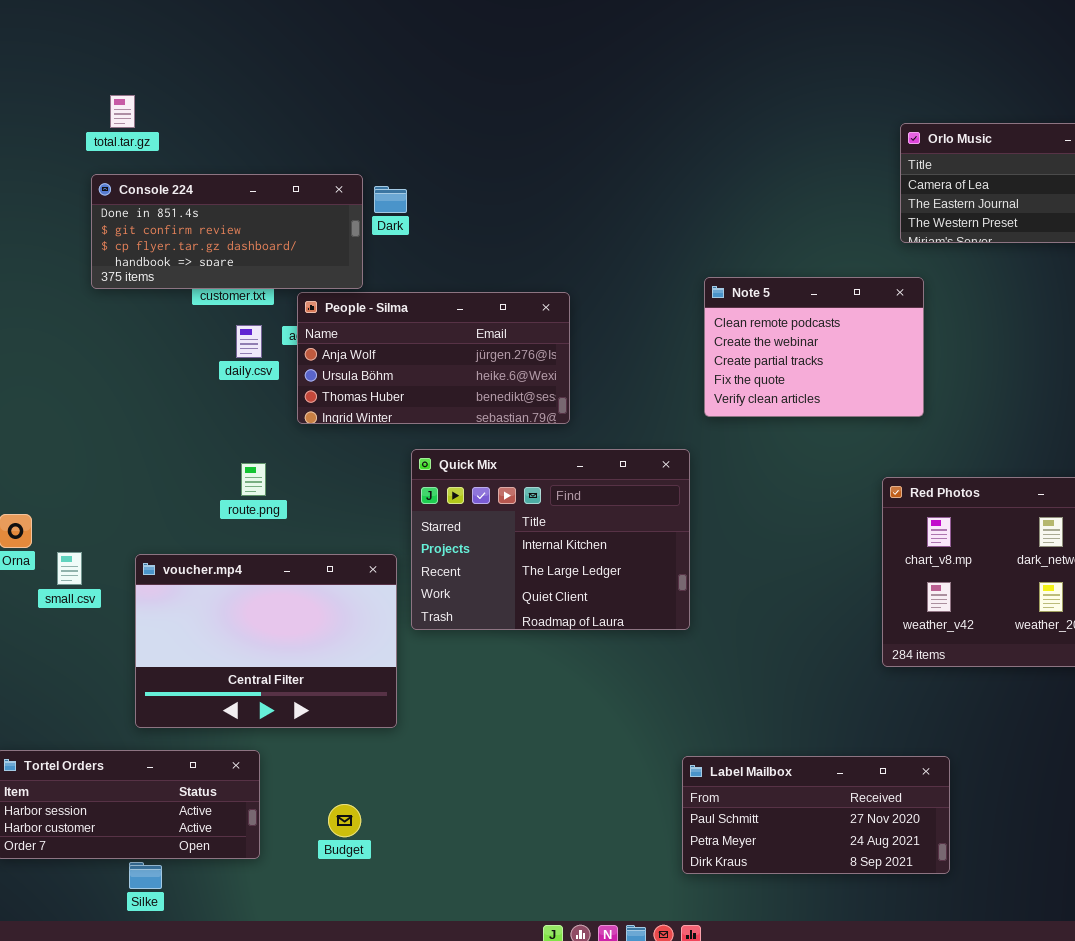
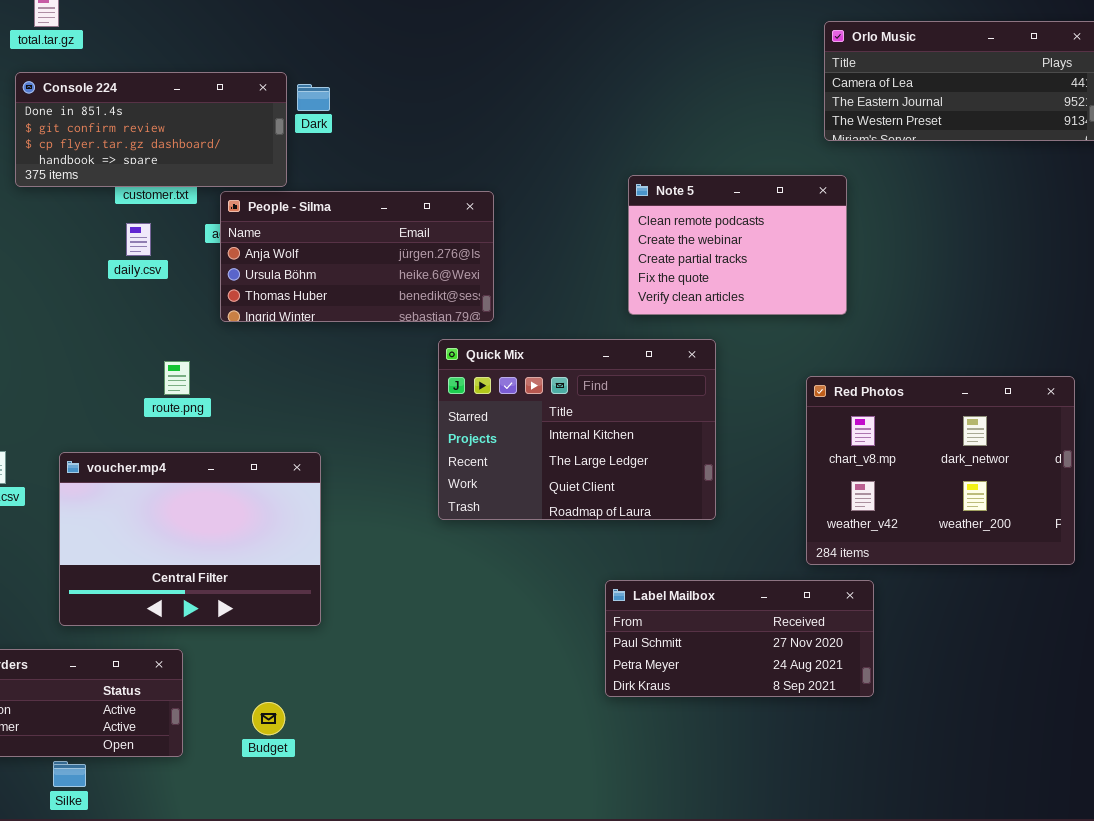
daily.csv: [236,325,262,358] -> [126,223,151,256], moved
Quick Mix: [411,449,690,630] -> [438,339,716,520], moved
Label Mailbox: [682,756,950,874] -> [605,580,874,697], moved

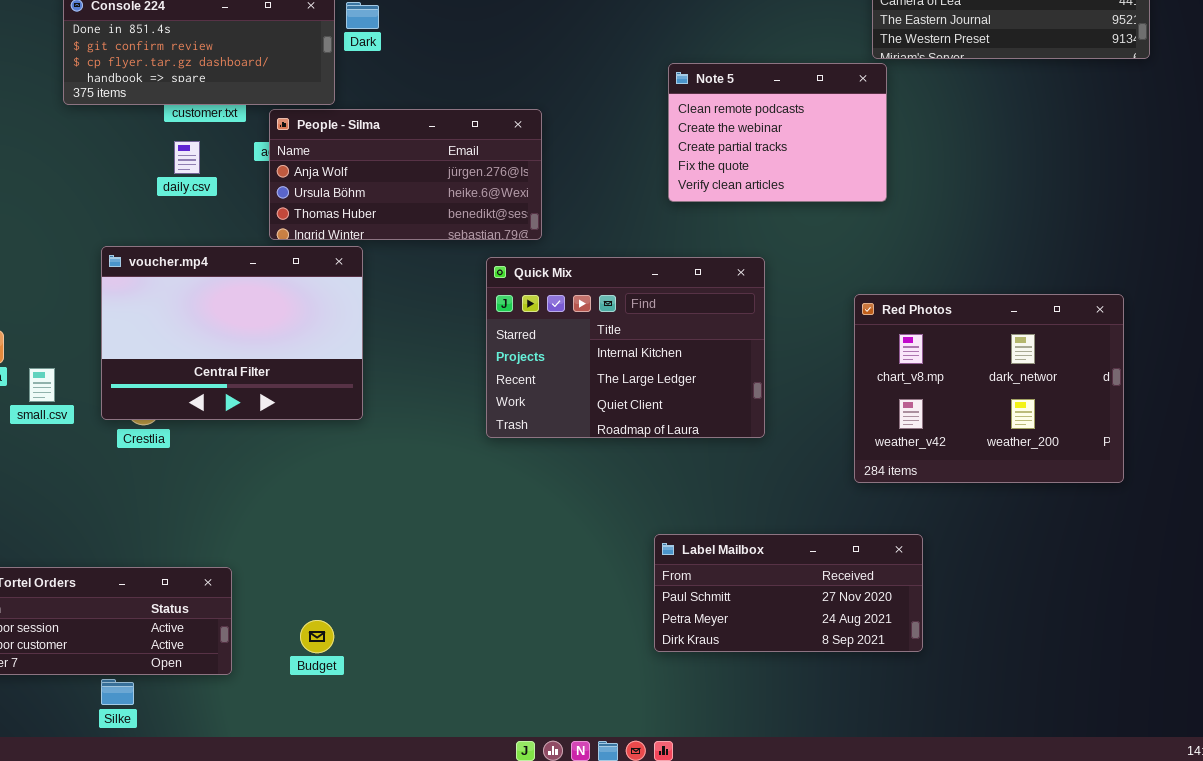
Note 5: [628,175,847,315] -> [668,63,887,202], moved
voucher.mp4: [59,452,321,626] -> [101,246,363,420], moved
Label Mailbox: [605,580,874,697] -> [654,534,923,652], moved

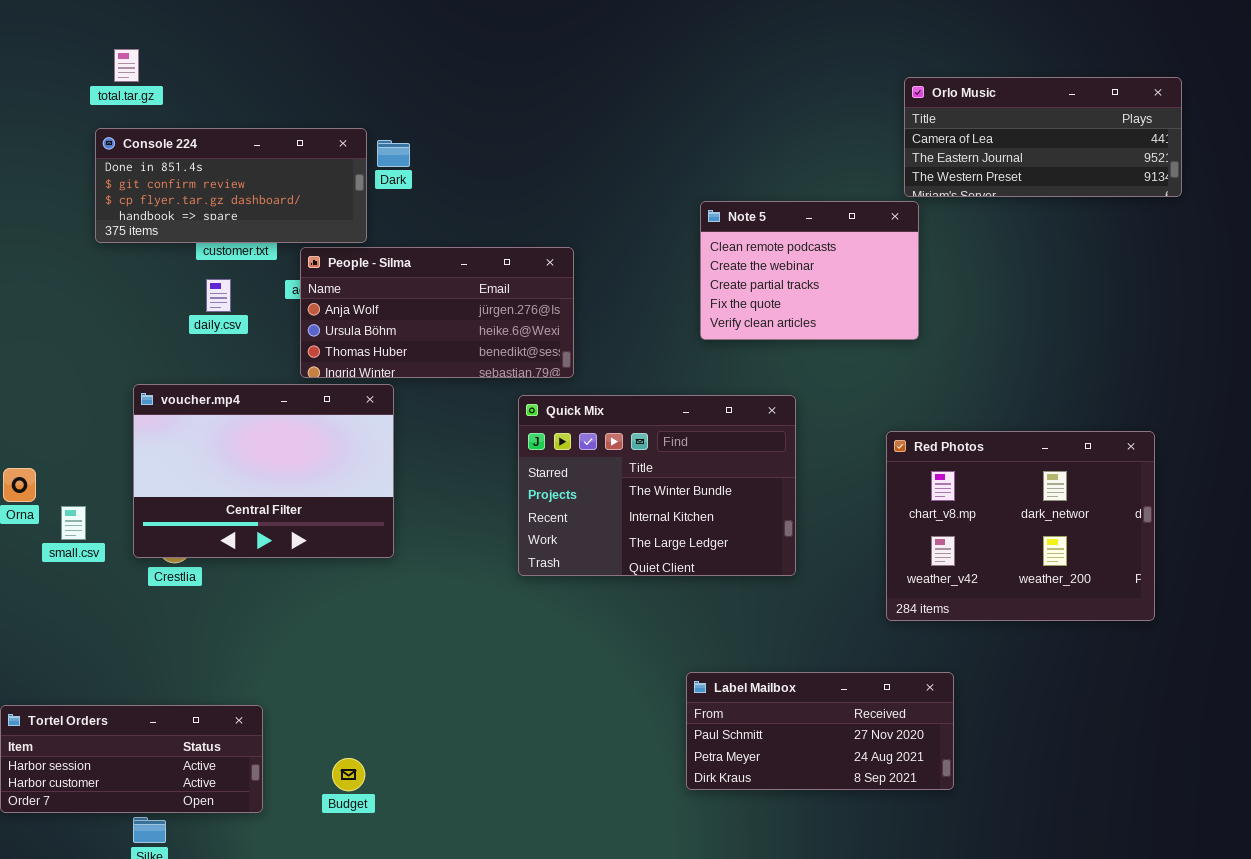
Quick Mix: [486,257,765,438] -> [518,395,796,576], scrolled up 1 row

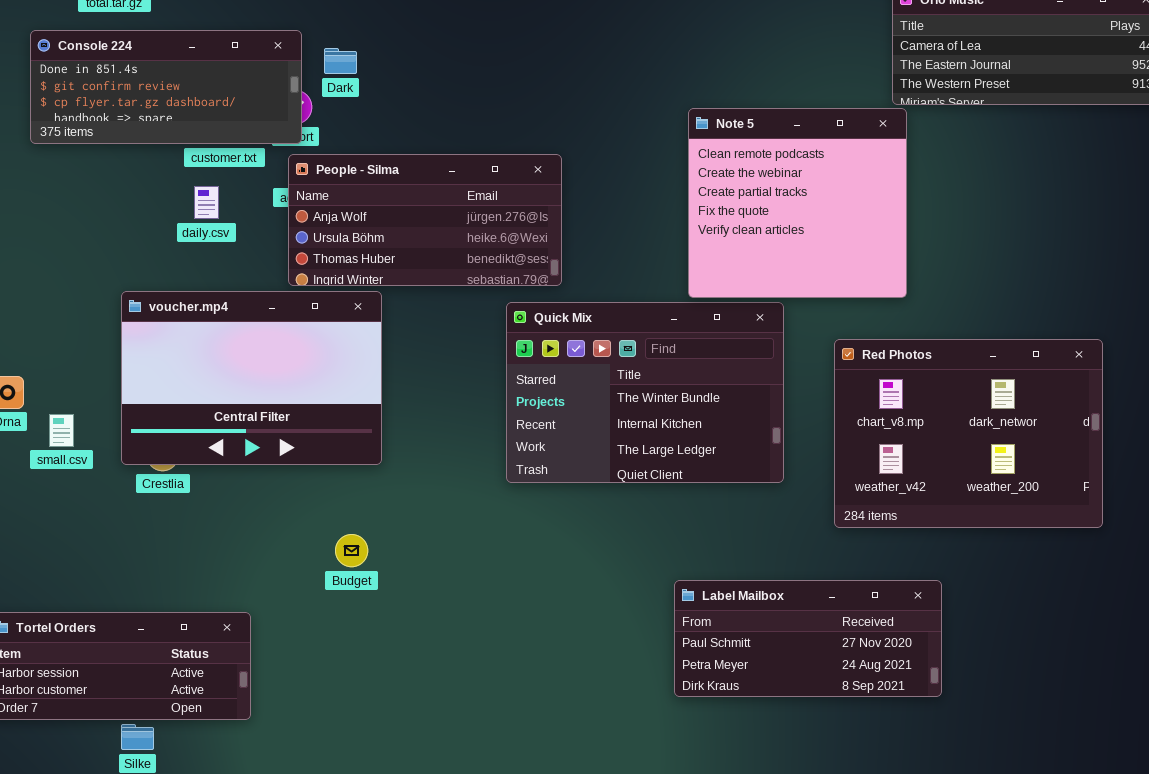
Console 224: [95,128,367,243] -> [30,30,302,144], moved
Dark: [377,140,410,167] -> [324,48,357,74], moved
Note 5: [700,201,919,340] -> [688,108,907,298], resized
Red Photos: [886,431,1155,621] -> [834,339,1103,528], moved
Budget: [332,758,365,791] -> [335,534,368,567], moved

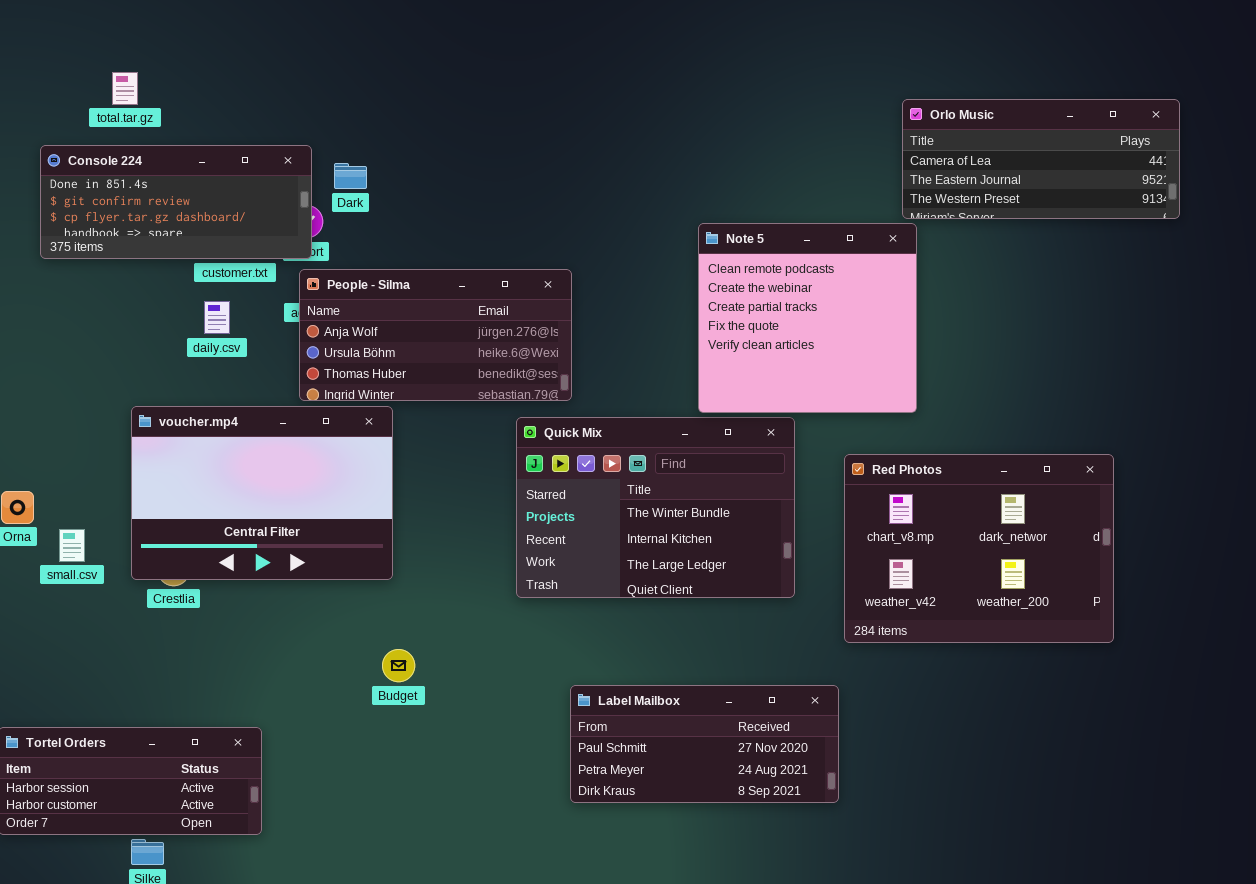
Budget: [335,534,368,567] -> [382,649,415,682], moved
Label Mailbox: [674,580,942,697] -> [570,685,839,803], moved

